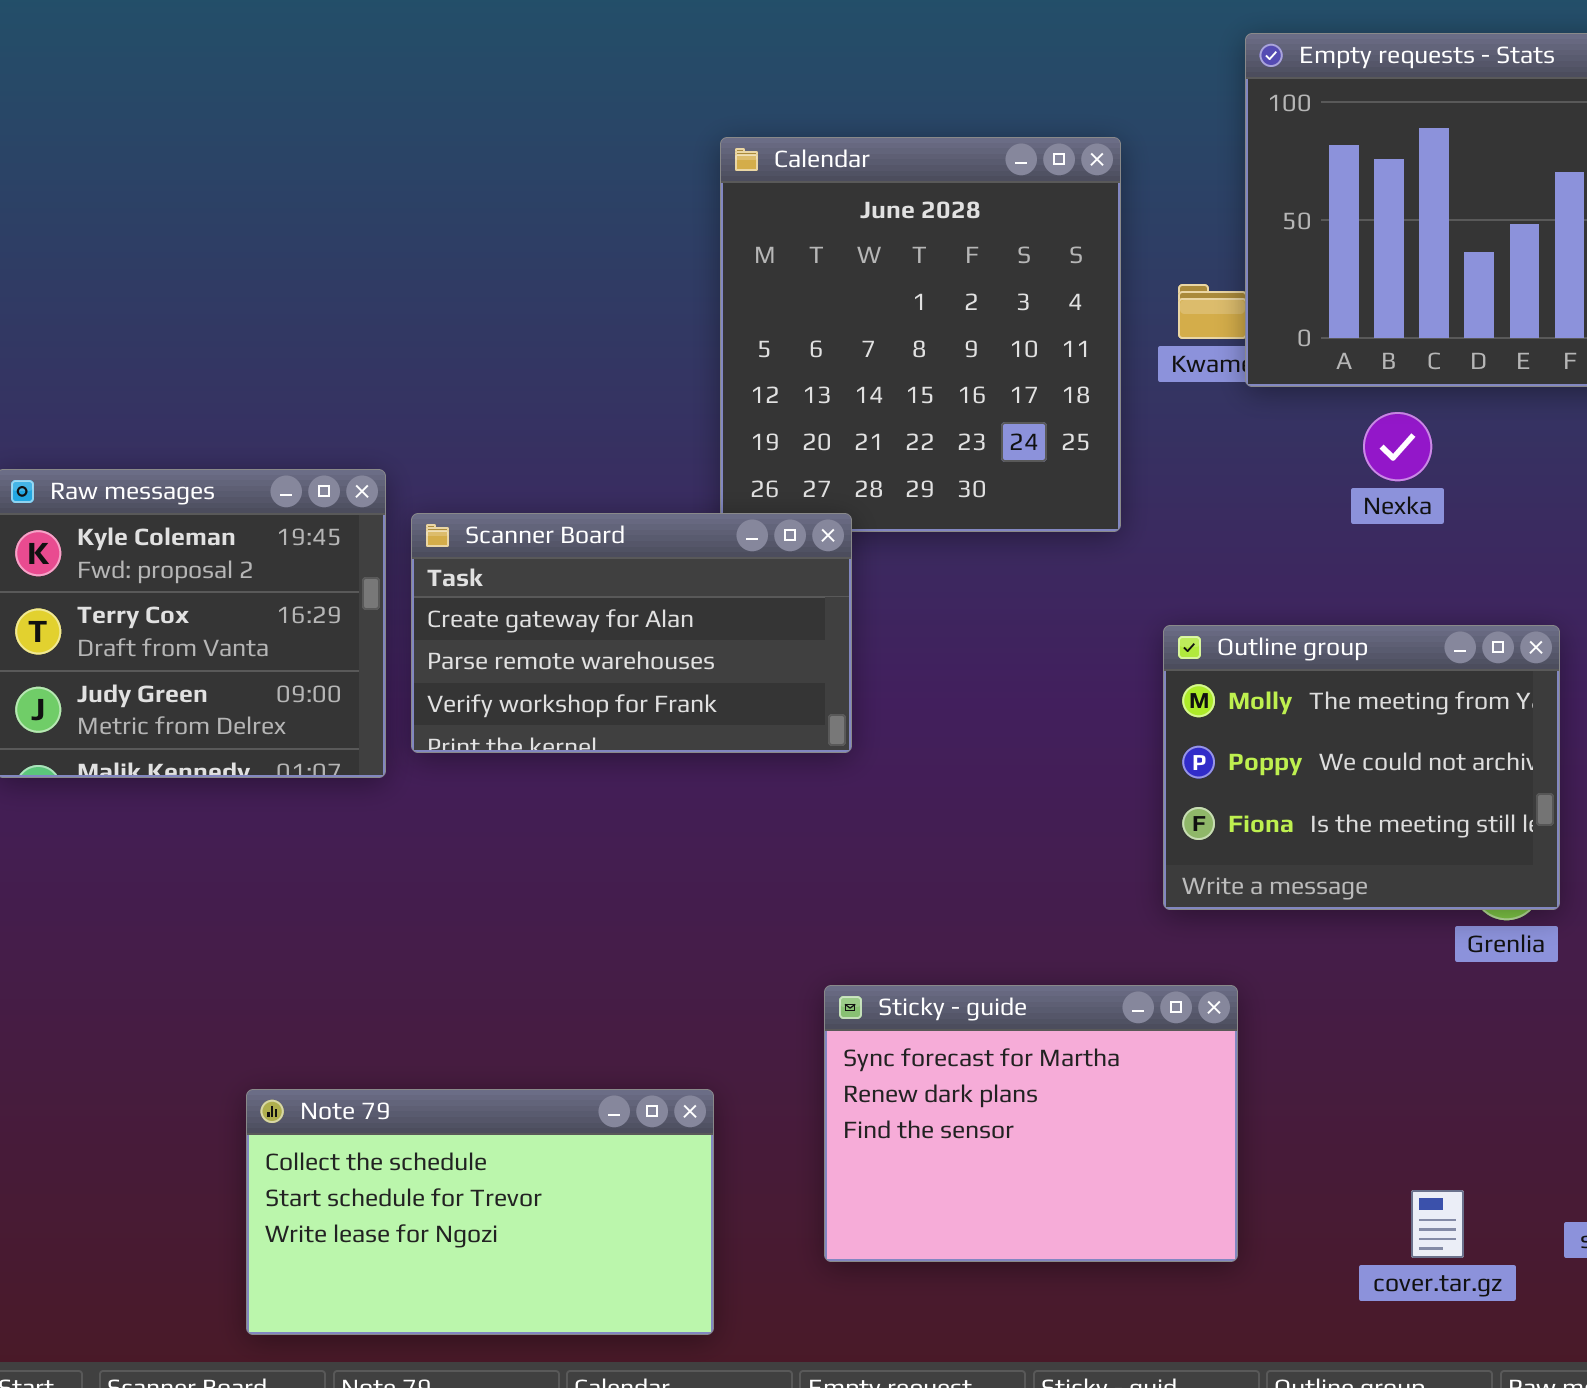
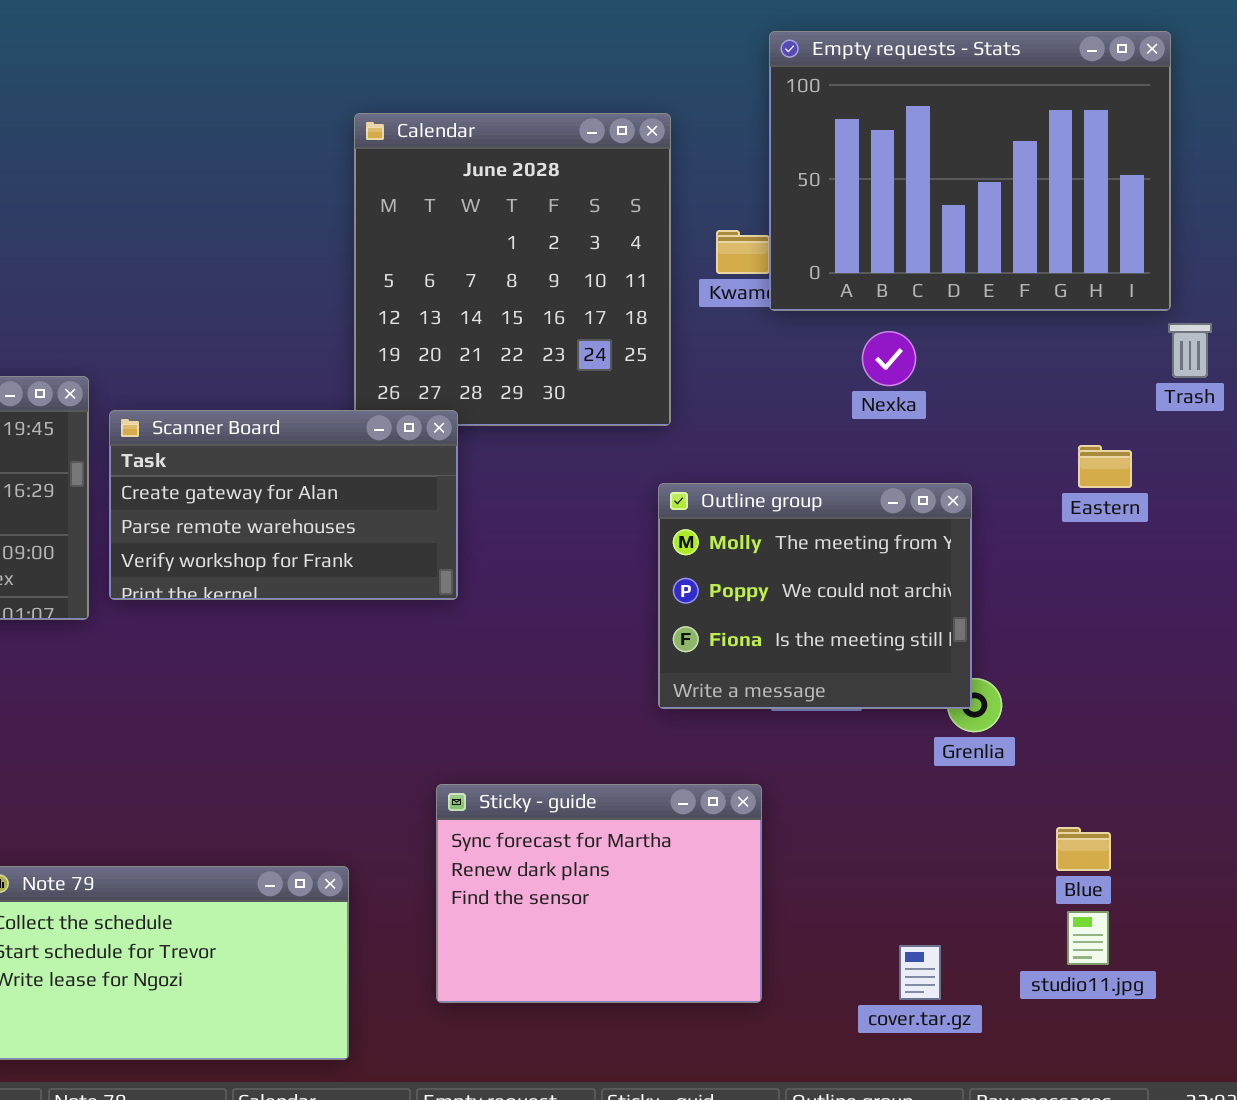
Outline group: [1163,625,1560,910] -> [658,483,972,709], moved

